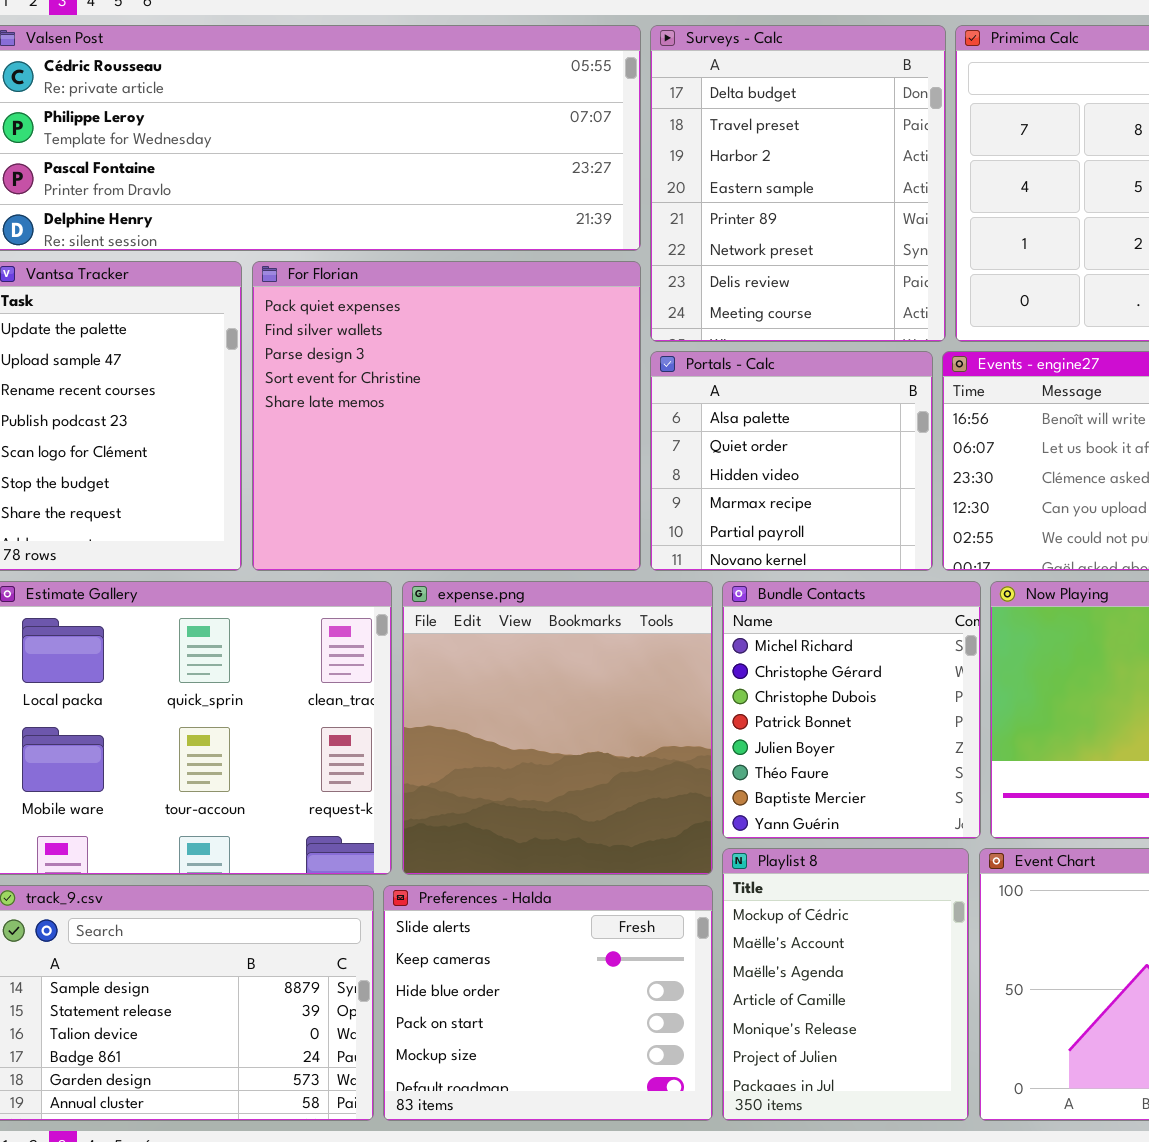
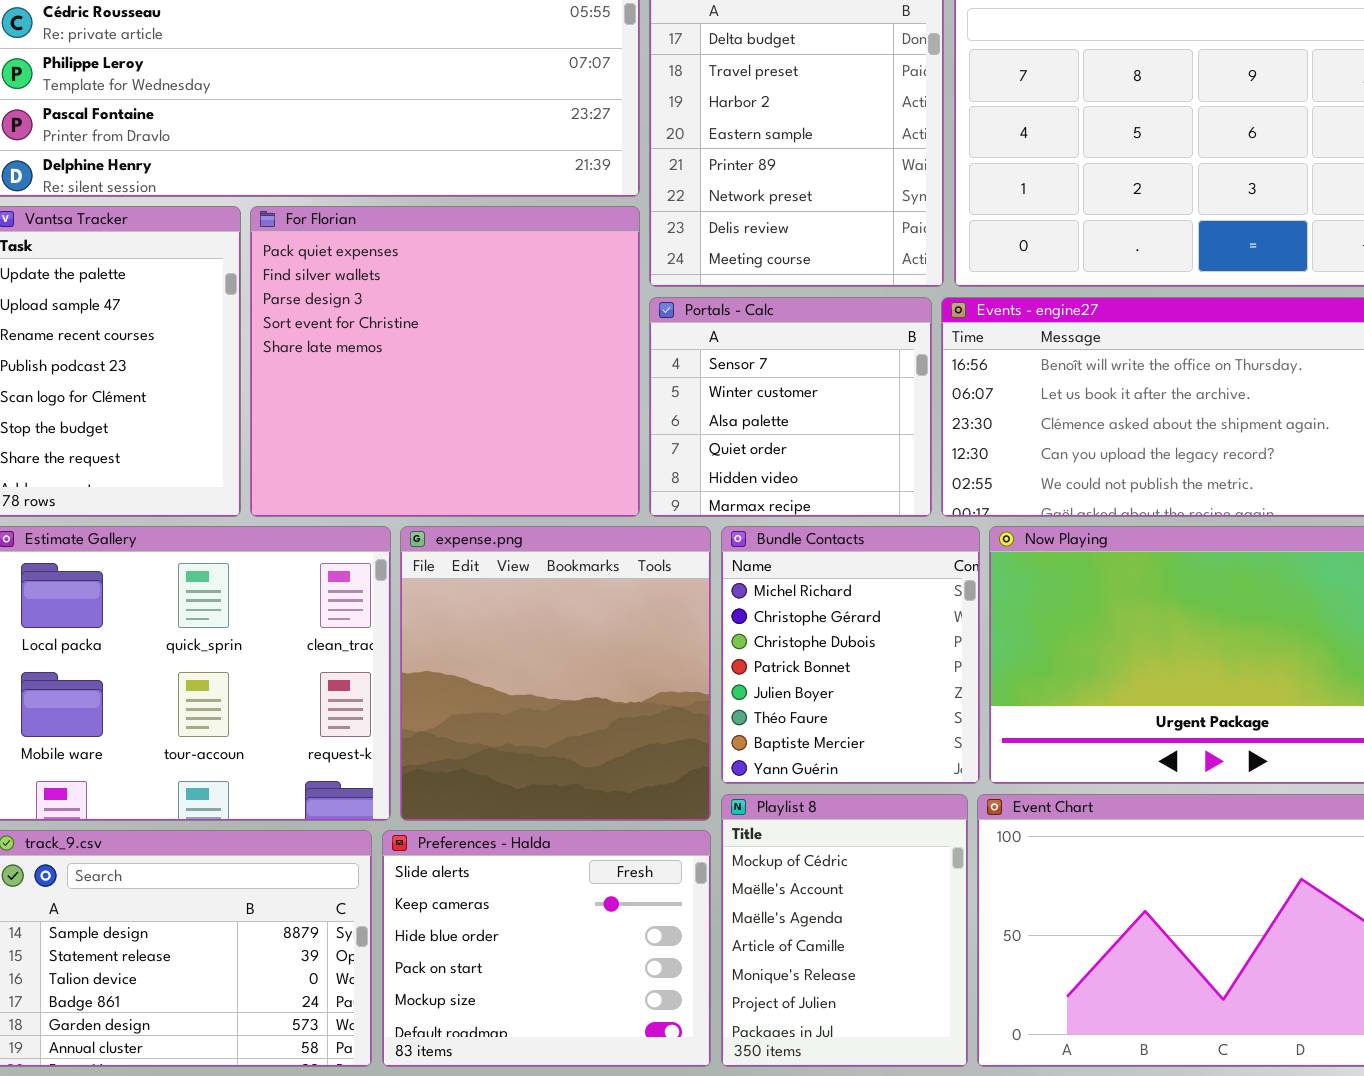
Portals - Calc: [650,351,933,571] -> [649,297,932,517], scrolled up 2 rows

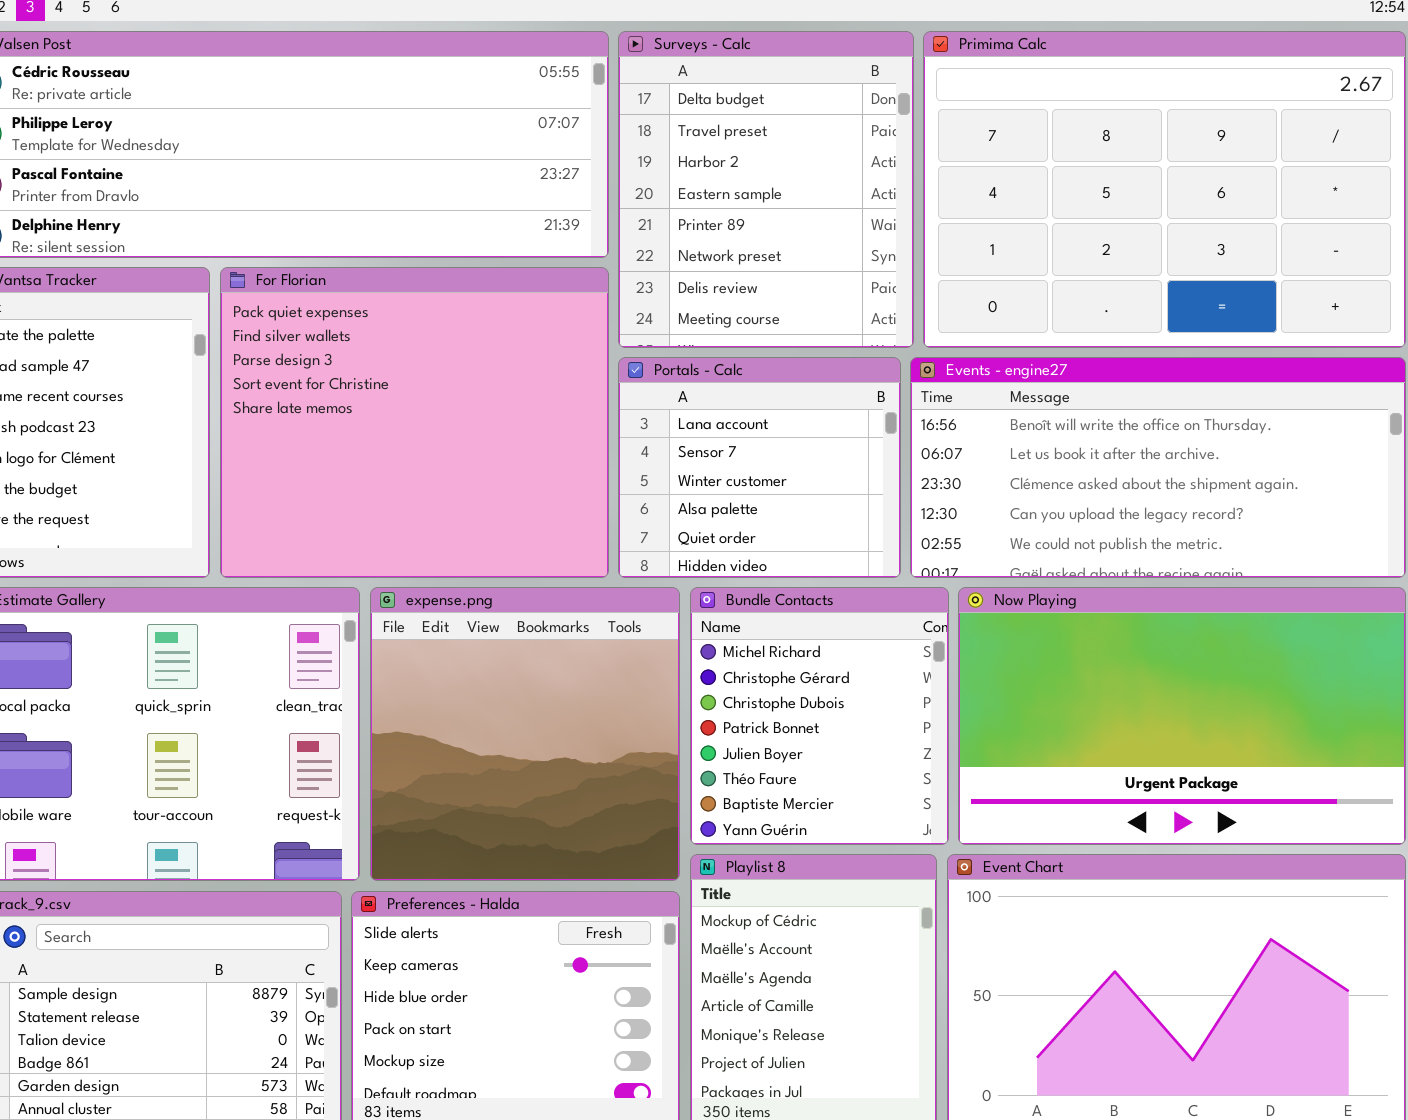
Portals - Calc: [649,297,932,517] -> [618,357,901,578], scrolled up 1 row

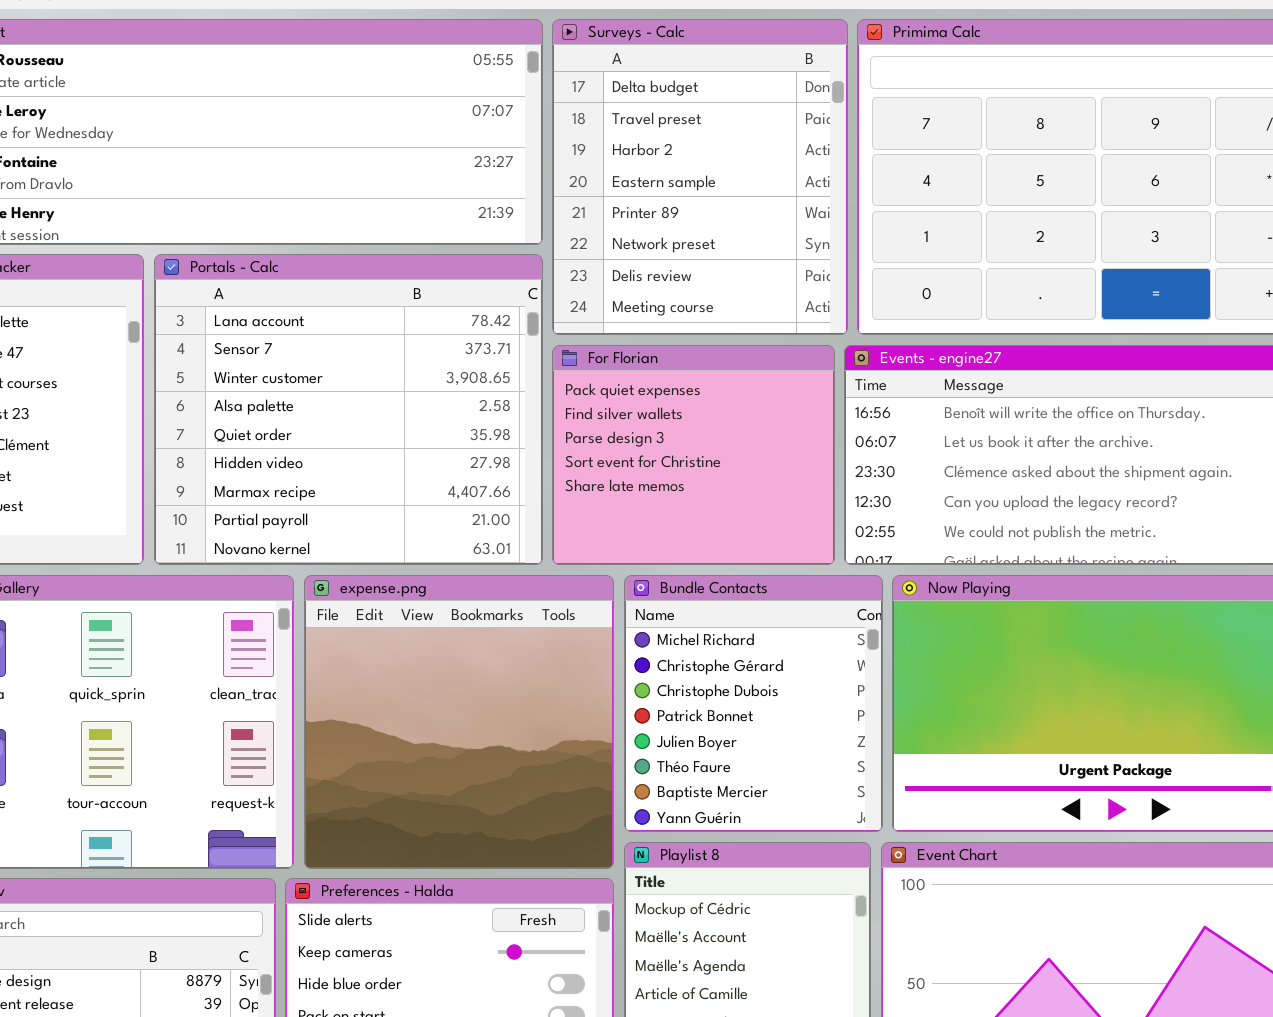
For Florian: [220,267,609,578] -> [552,345,835,565], moved, resized
Portals - Calc: [618,357,901,578] -> [154,254,543,565], moved, resized

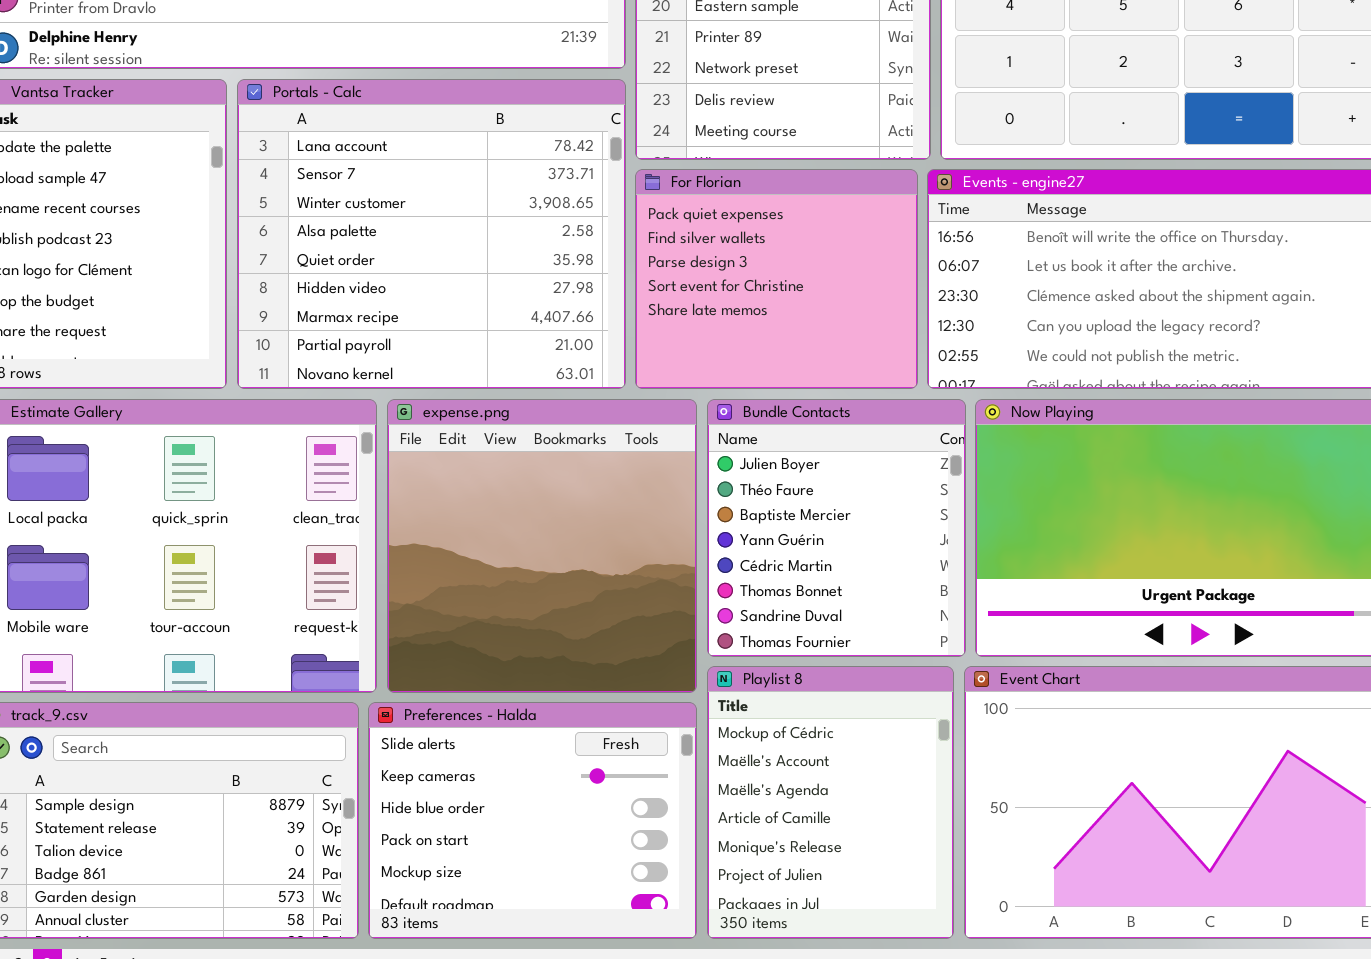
Bundle Contacts: [624,575,883,832] -> [707,399,966,657], scrolled down 4 rows

